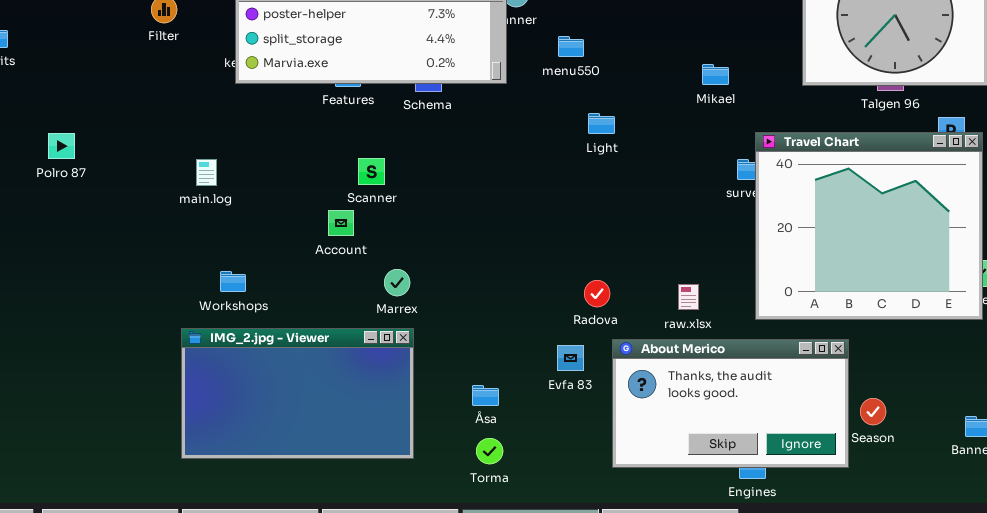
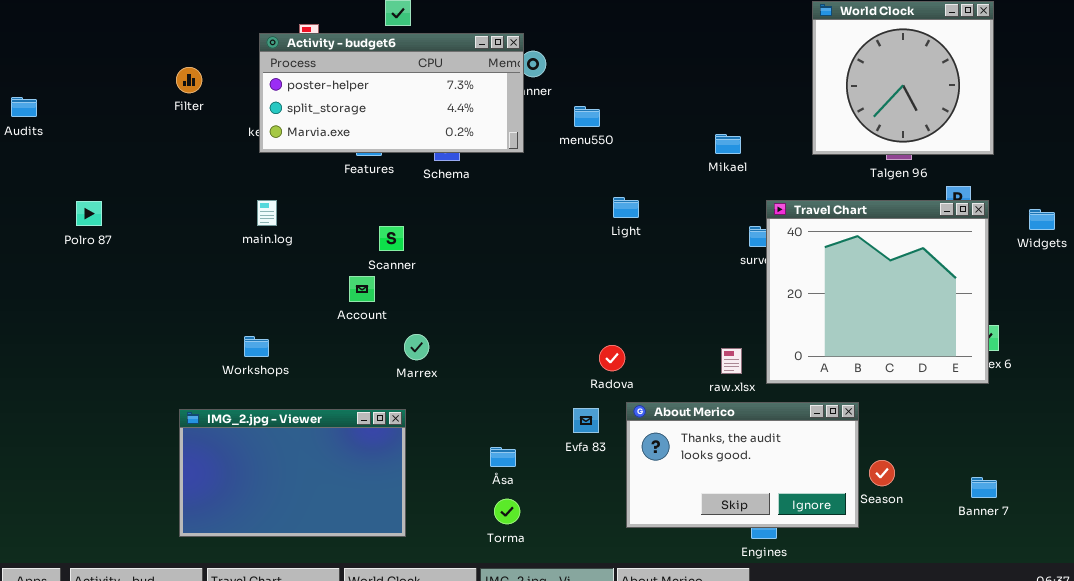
Light: [588,113,615,134] -> [613,197,639,218], moved
main.log: [196,159,217,186] -> [257,200,277,226], moved
raw.xlsx: [678,284,699,310] -> [721,348,742,374], moved
IMG_2.jpg - Viewer: [181,328,414,459] -> [179,409,406,537], moved

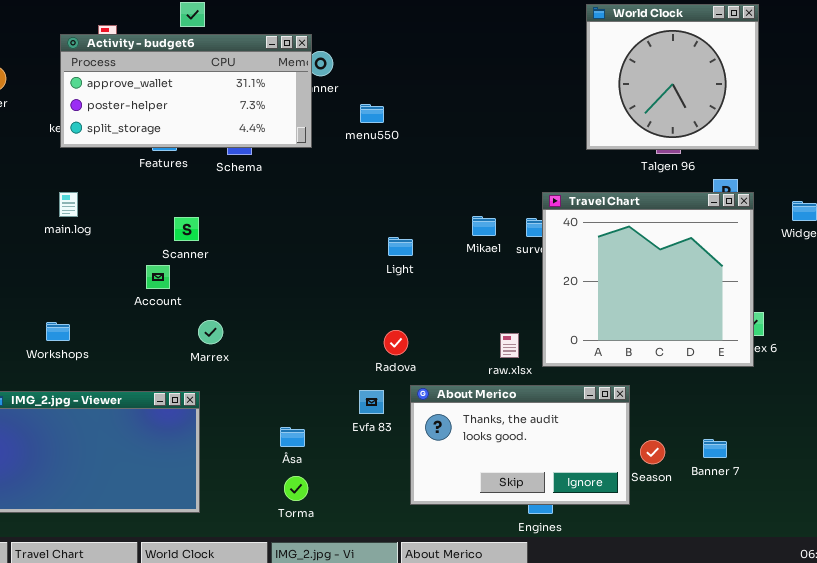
Activity - budget6: [259,33,524,153] -> [60,34,312,148], scrolled up 1 row
Mikael: [715,134,741,154] -> [472,216,496,236], moved
Light: [613,197,639,218] -> [388,237,413,256], moved
Banner 7: [971,477,997,498] -> [703,439,727,458], moved

